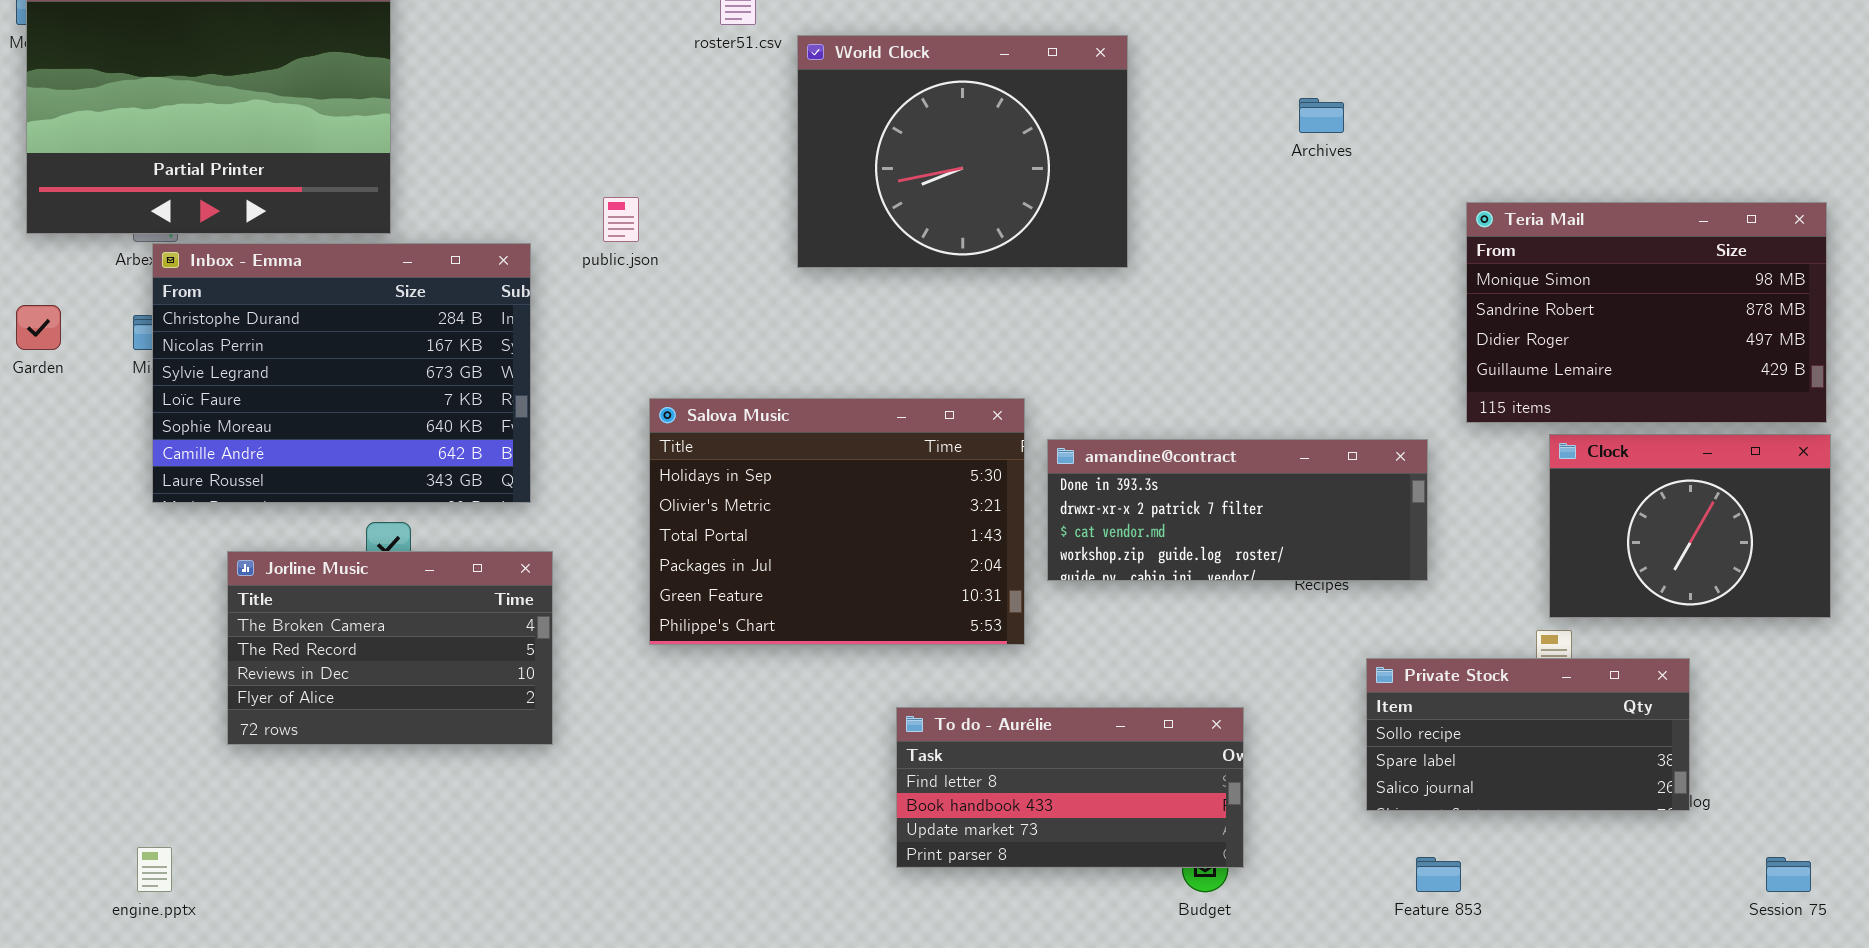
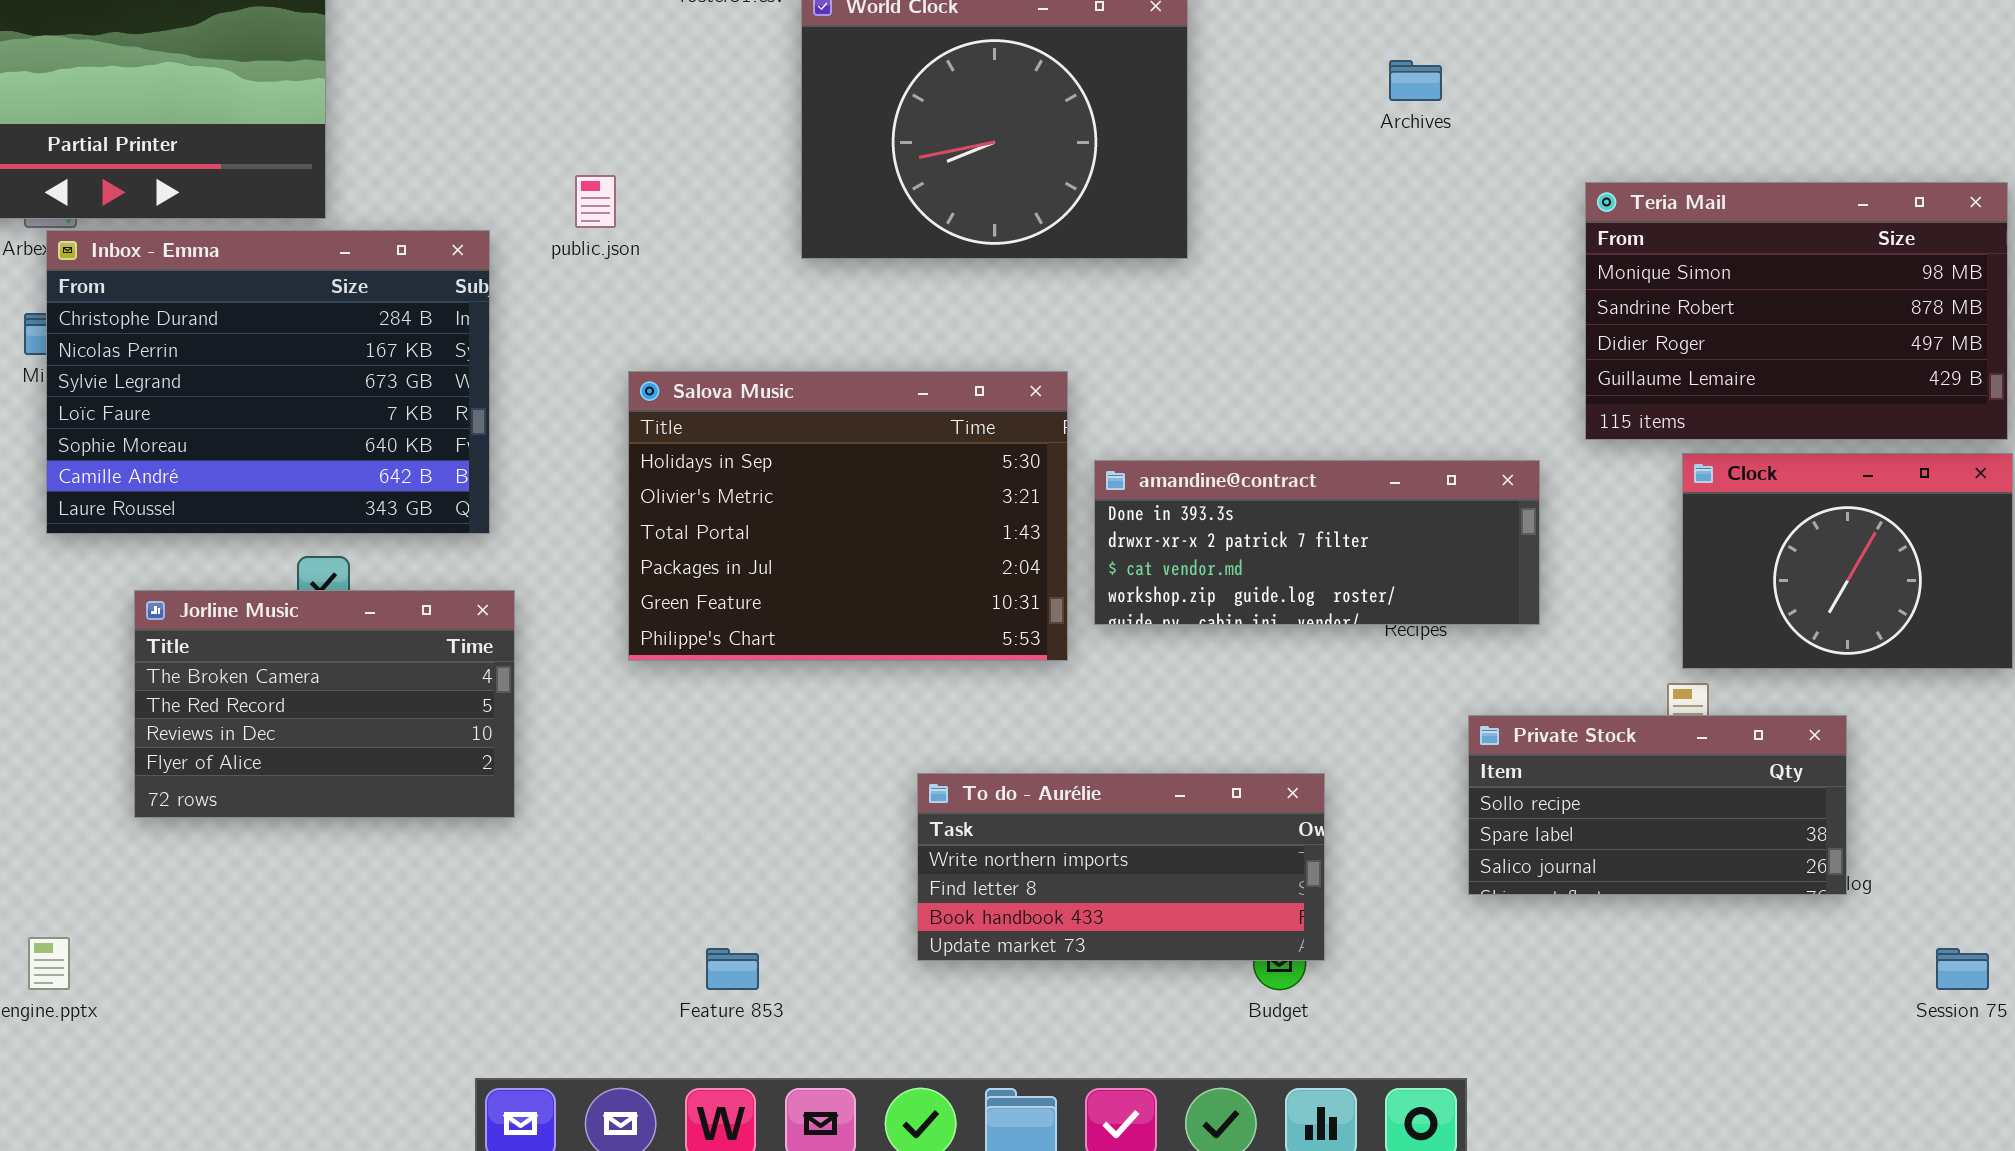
Salova Music: [649,398,1025,645] -> [628,371,1068,661], moved
To do - Aurélie: [896,707,1244,868] -> [917,773,1325,961], scrolled up 1 row
Feature 853: [1416,857,1461,892] -> [706,948,759,990], moved

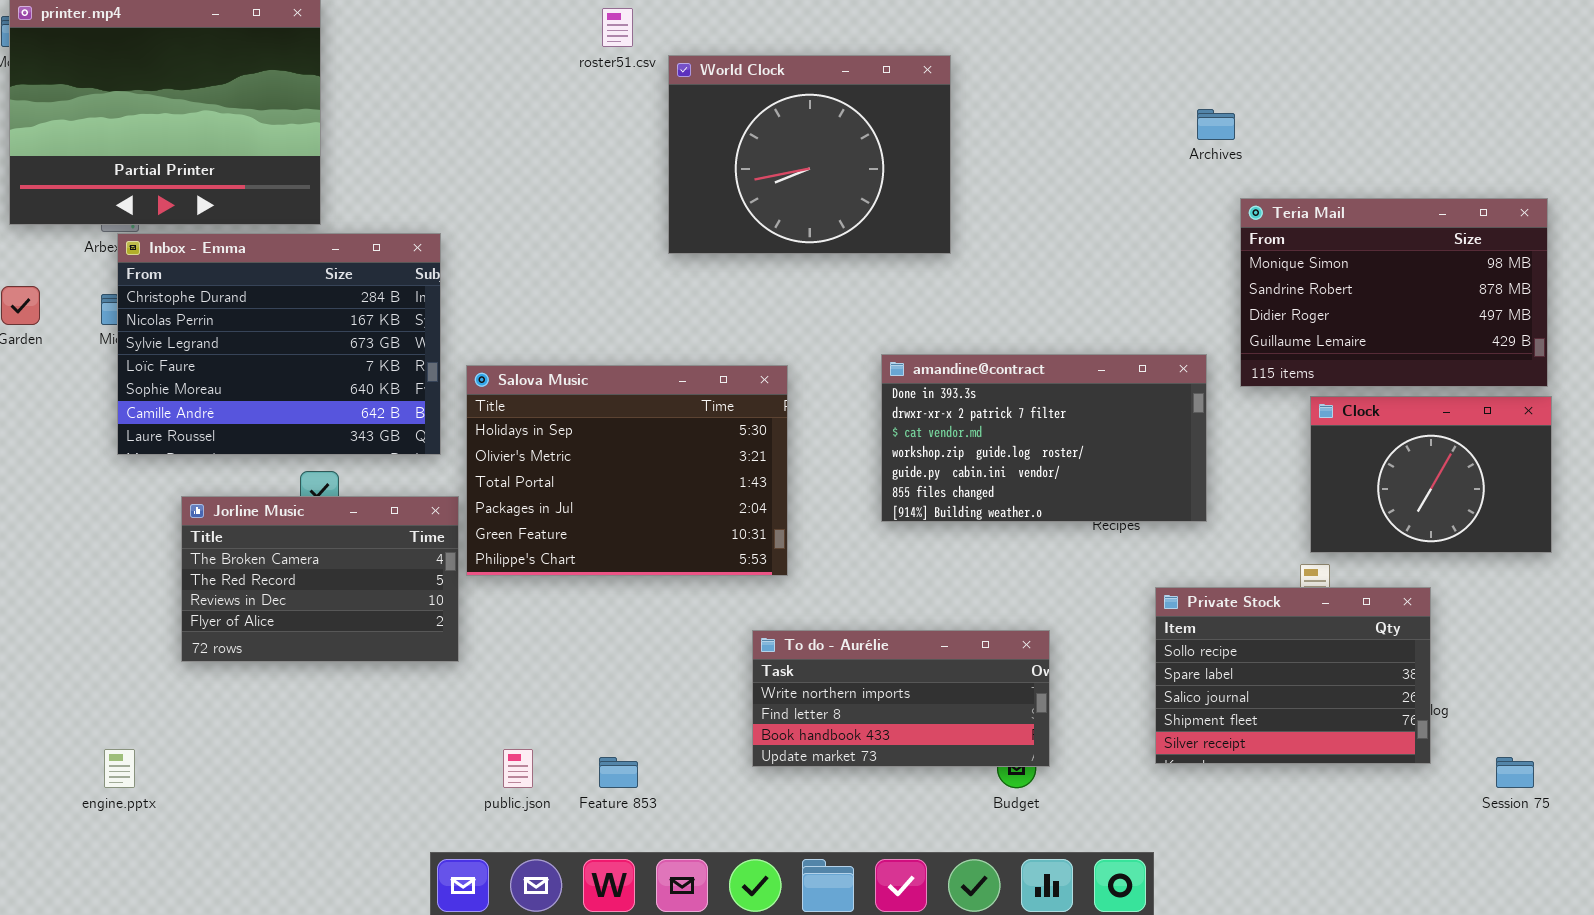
Archives: [1389,60,1442,101] -> [1197,109,1235,140], moved
public.json: [575,175,616,228] -> [503,749,533,788], moved
Salova Music: [628,371,1068,661] -> [466,365,788,576], moved
amandine@contract: [1094,460,1540,625] -> [881,354,1207,522], resized
Private Stock: [1468,715,1847,895] -> [1155,587,1431,764], resized

